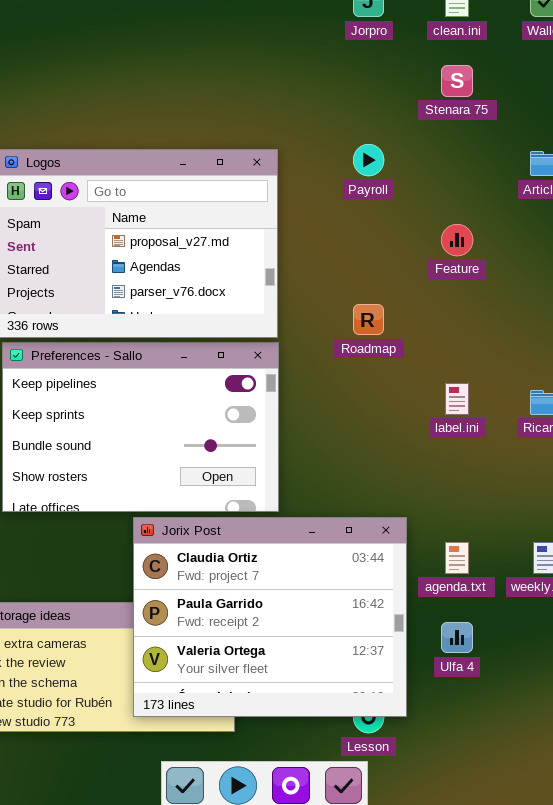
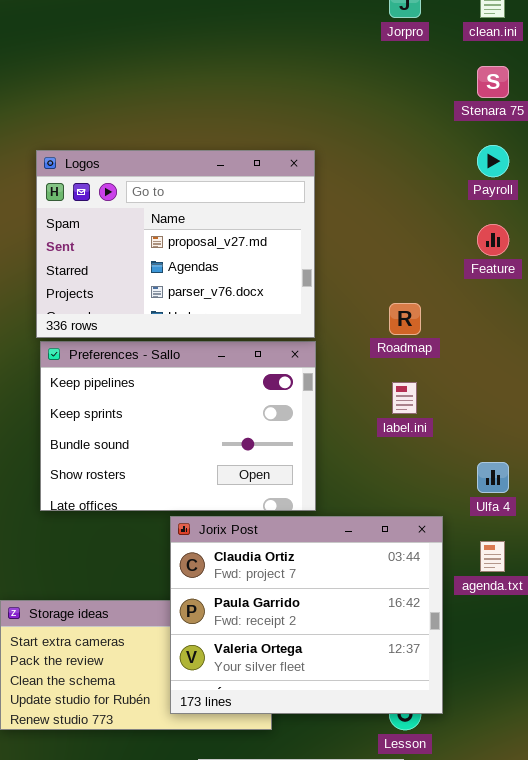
Payroll: [353,144,384,176] -> [477,145,509,177], moved
label.ini: [445,383,469,415] -> [392,382,417,414], moved
Ulfa 4: [441,622,473,653] -> [477,462,509,493], moved

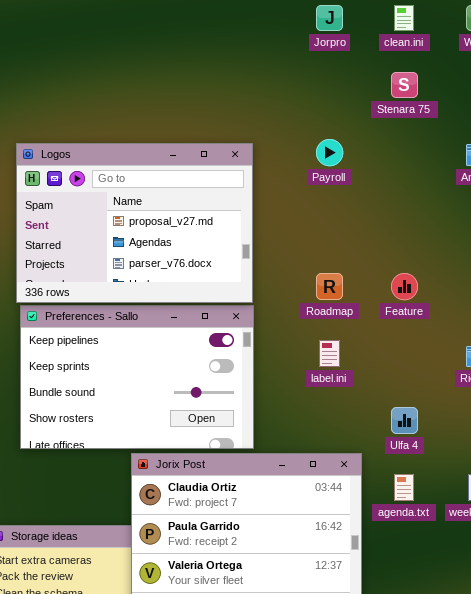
Payroll: [477,145,509,177] -> [316,139,343,166], moved
Feature: [477,224,509,256] -> [391,273,418,300], moved

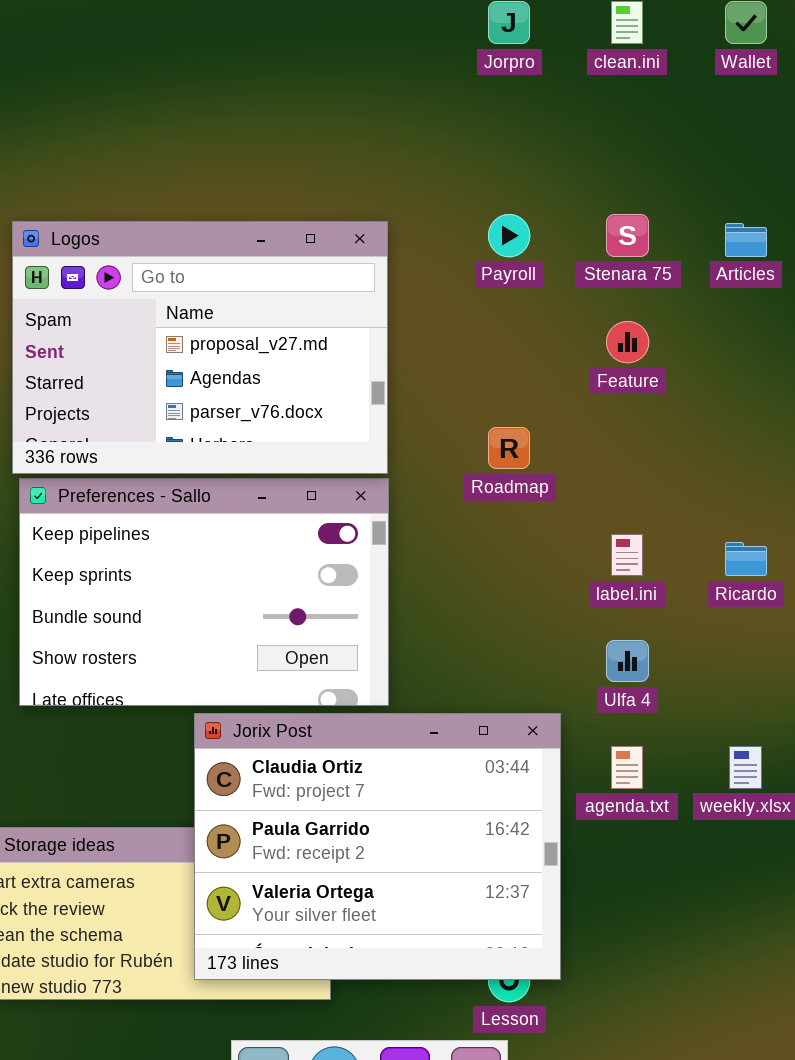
Stenara 75: [391,72,418,98] -> [606,214,649,257], moved
Feature: [391,273,418,300] -> [606,321,649,363], moved
label.ini: [319,340,340,367] -> [611,534,643,576], moved

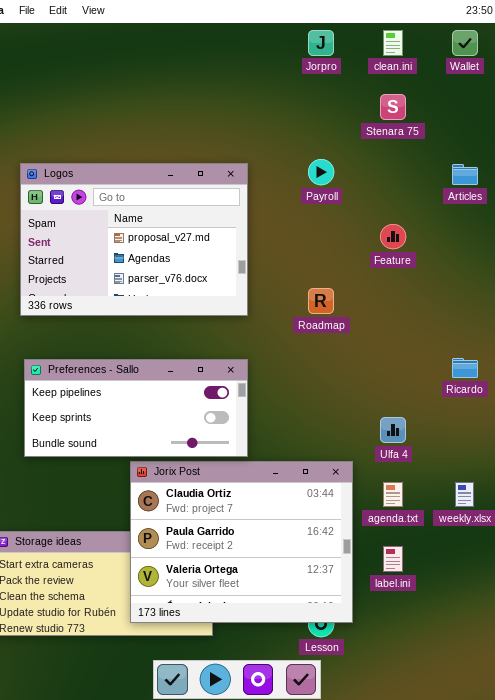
Stenara 75: [606,214,649,257] -> [380,94,406,120], moved
Preferences - Sallo: [19,478,389,706] -> [24,359,248,457], resized
label.ini: [611,534,643,576] -> [383,546,403,572], moved

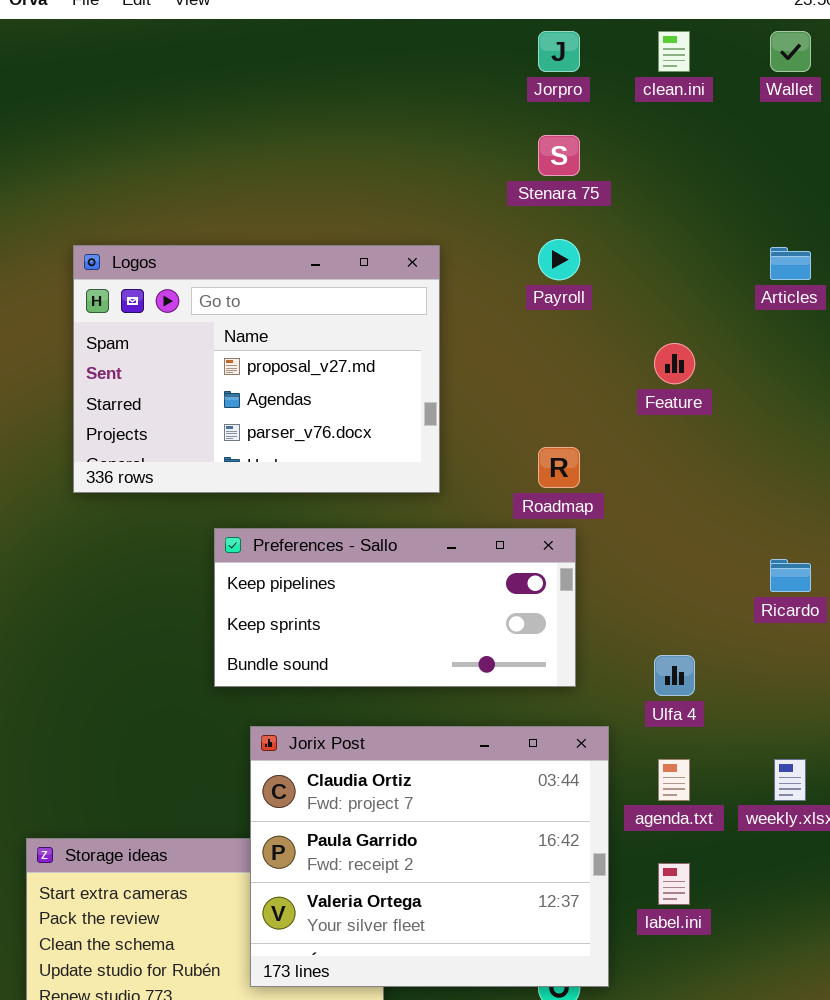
Stenara 75: [380,94,406,120] -> [538,135,580,176], moved
Preferences - Sallo: [24,359,248,457] -> [214,528,576,687], moved

